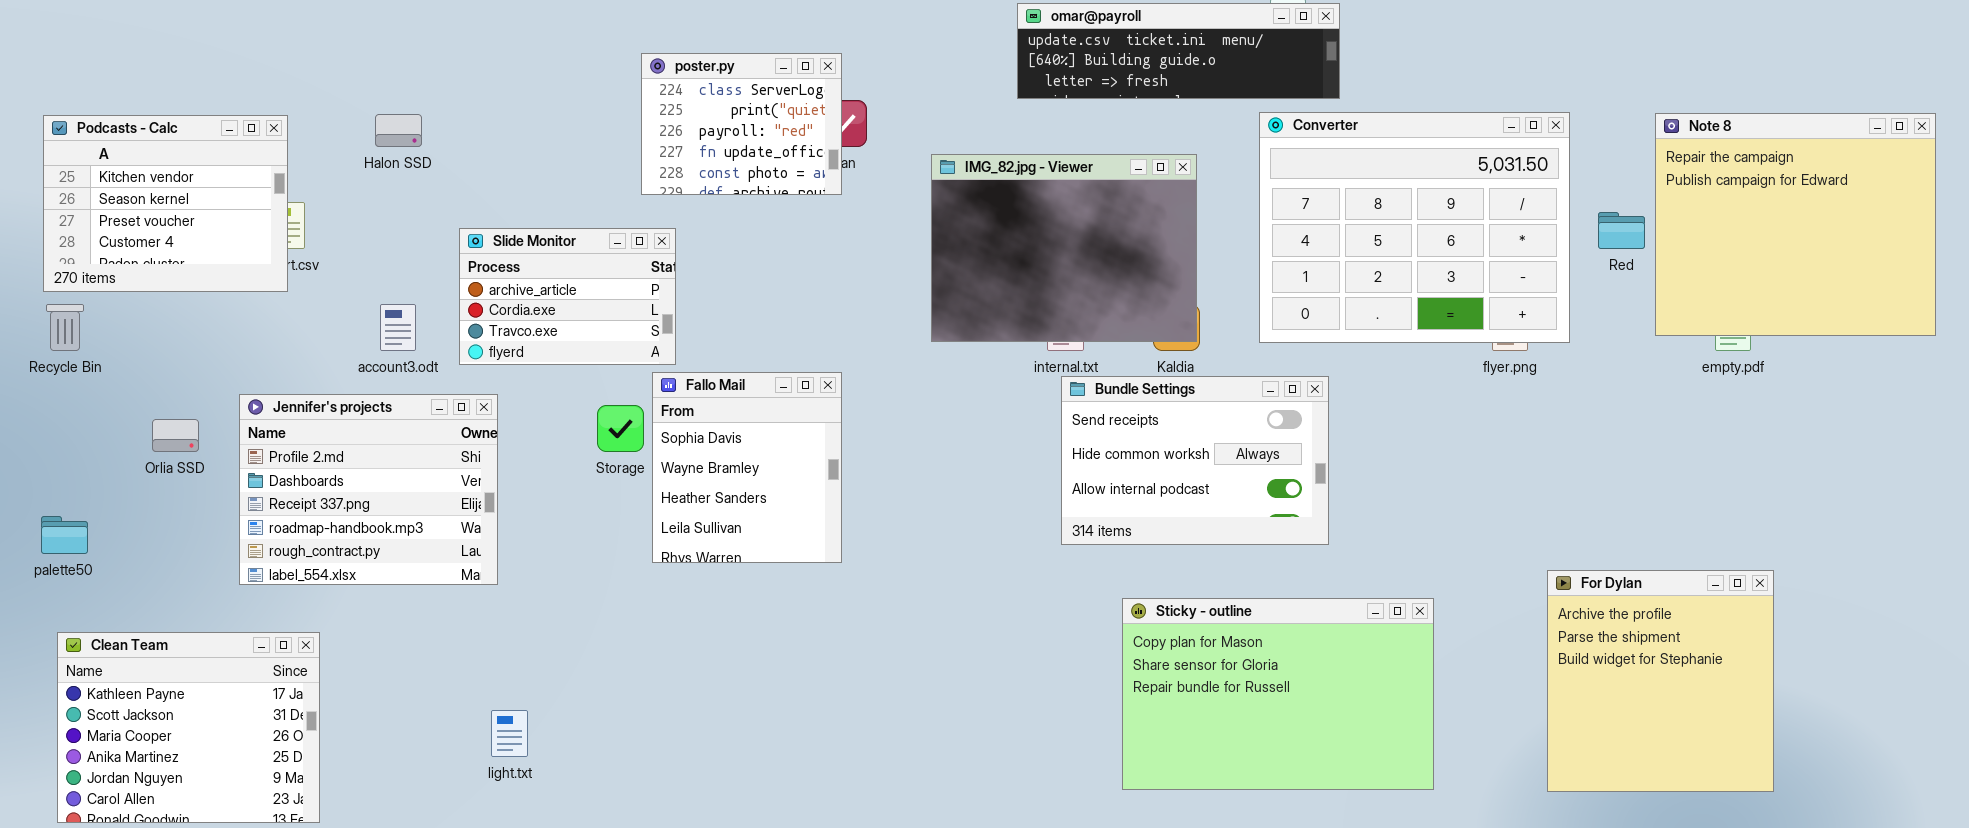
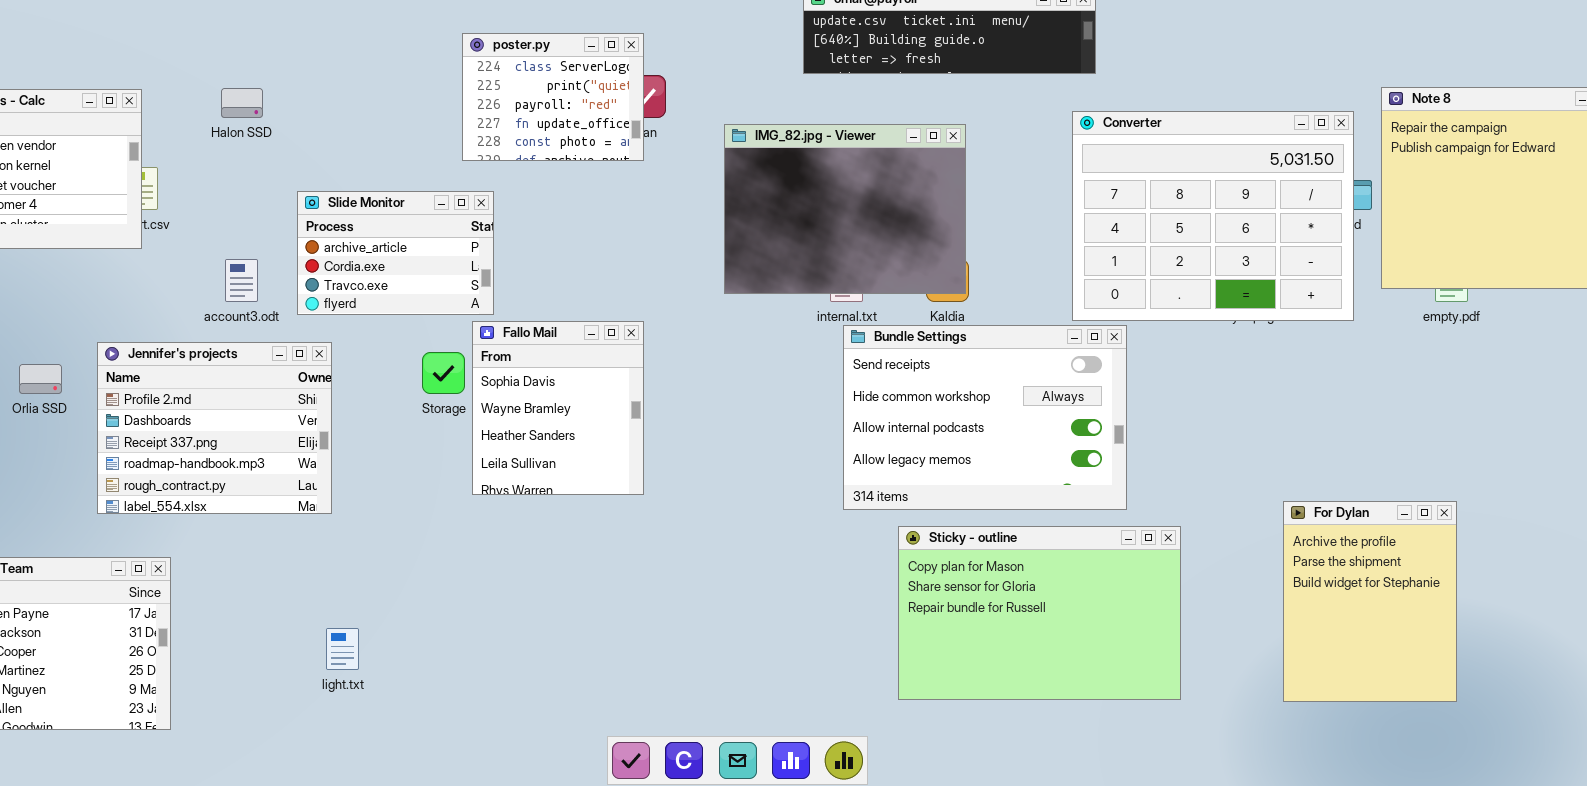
Converter: [1259,112,1570,343] -> [1072,111,1354,321], moved
Bundle Settings: [1061,376,1329,545] -> [843,325,1127,510], resized
For Dylan: [1547,570,1774,792] -> [1283,501,1457,702], resized

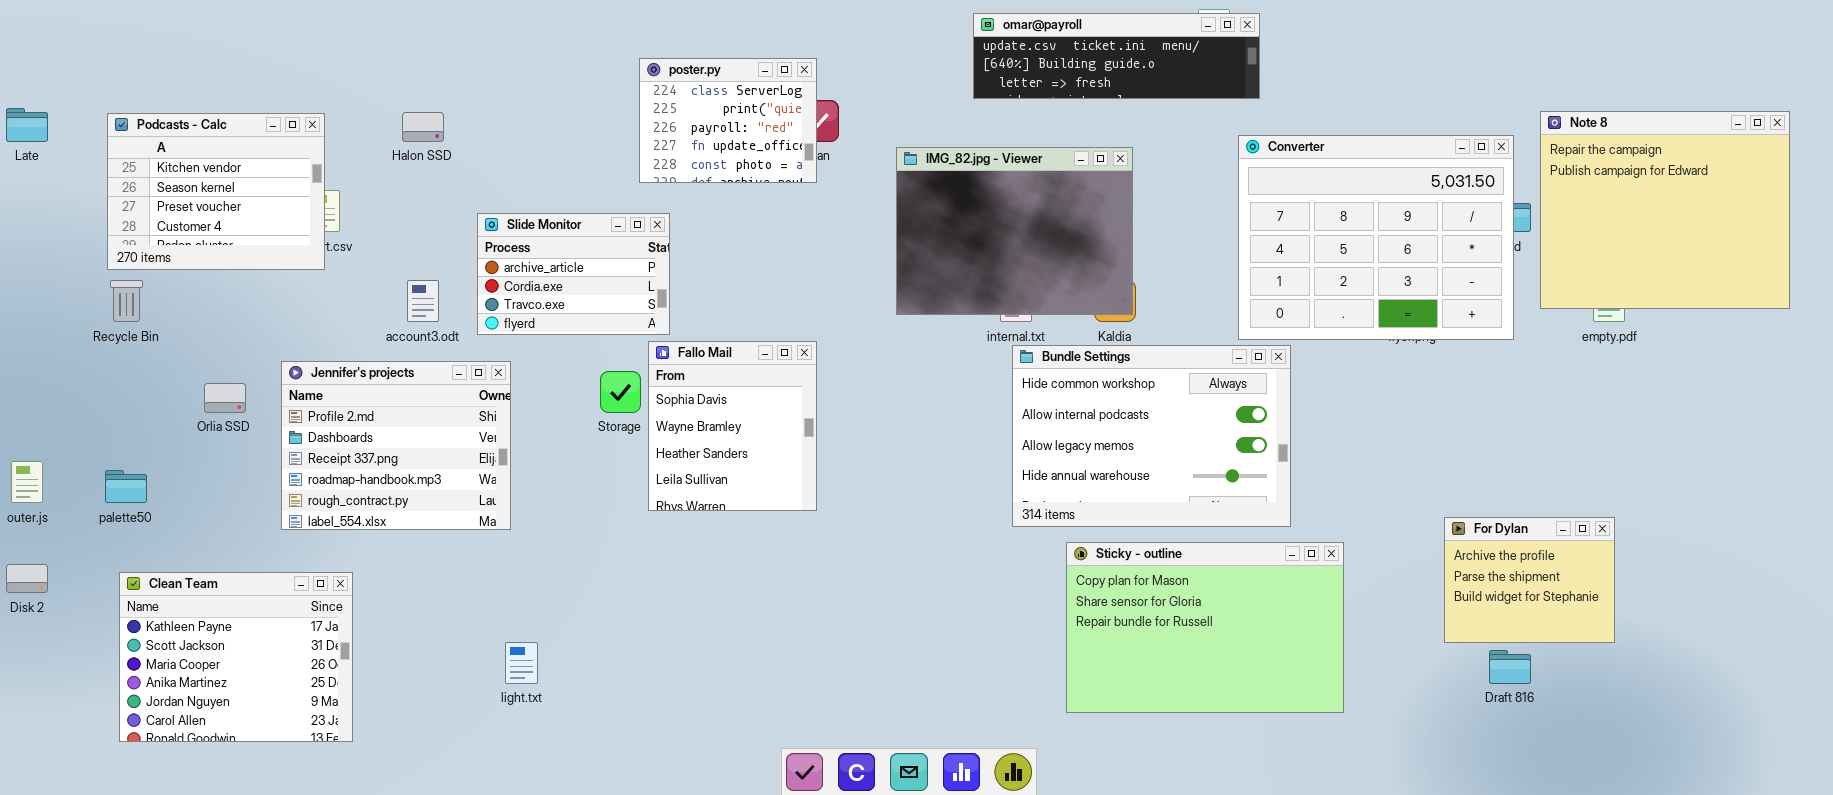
Bundle Settings: [843,325,1127,510] -> [1012,345,1291,527], scrolled down 1 row
For Dylan: [1283,501,1457,702] -> [1444,517,1615,643], resized

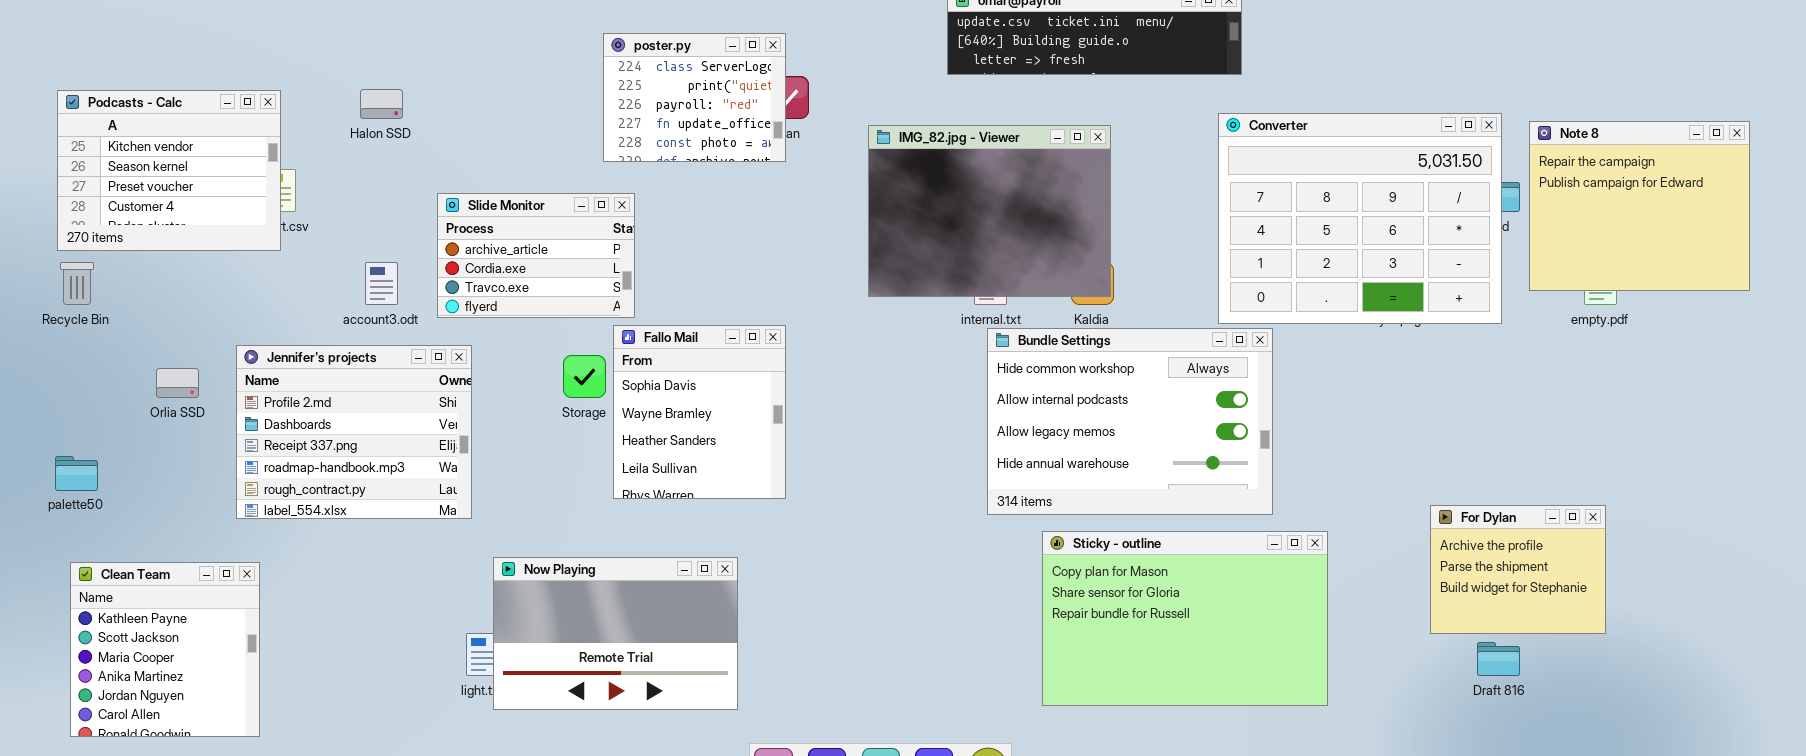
Note 8: [1540,111,1790,309] -> [1529,121,1750,291], resized
Now Playing: none -> [493,557,738,710], opened
Clean Team: [119,572,353,742] -> [70,562,260,737], resized

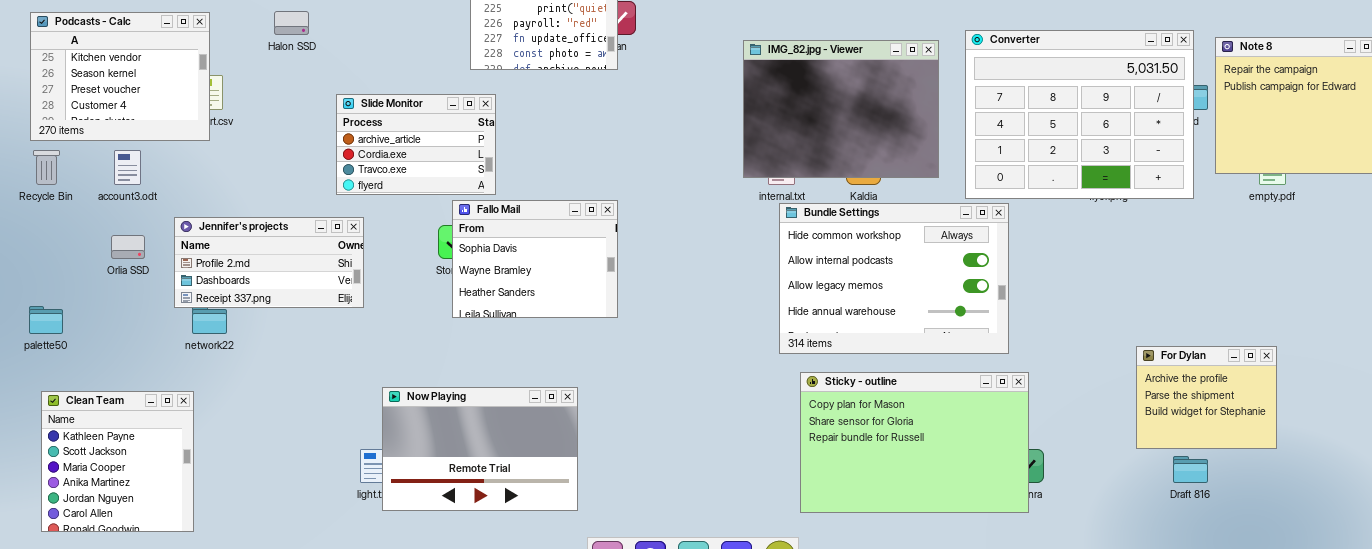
IMG_82.jpg - Viewer: [868,125,1111,297] -> [743,40,939,178], moved
account3.odt: [365,262,398,305] -> [114,150,141,185], moved
Fallo Mail: [613,325,786,499] -> [452,200,618,318], resized
Jennifer's projects: [236,345,472,519] -> [174,217,364,308], resized
Sticky - outline: [1042,531,1328,706] -> [800,372,1029,513], moved

